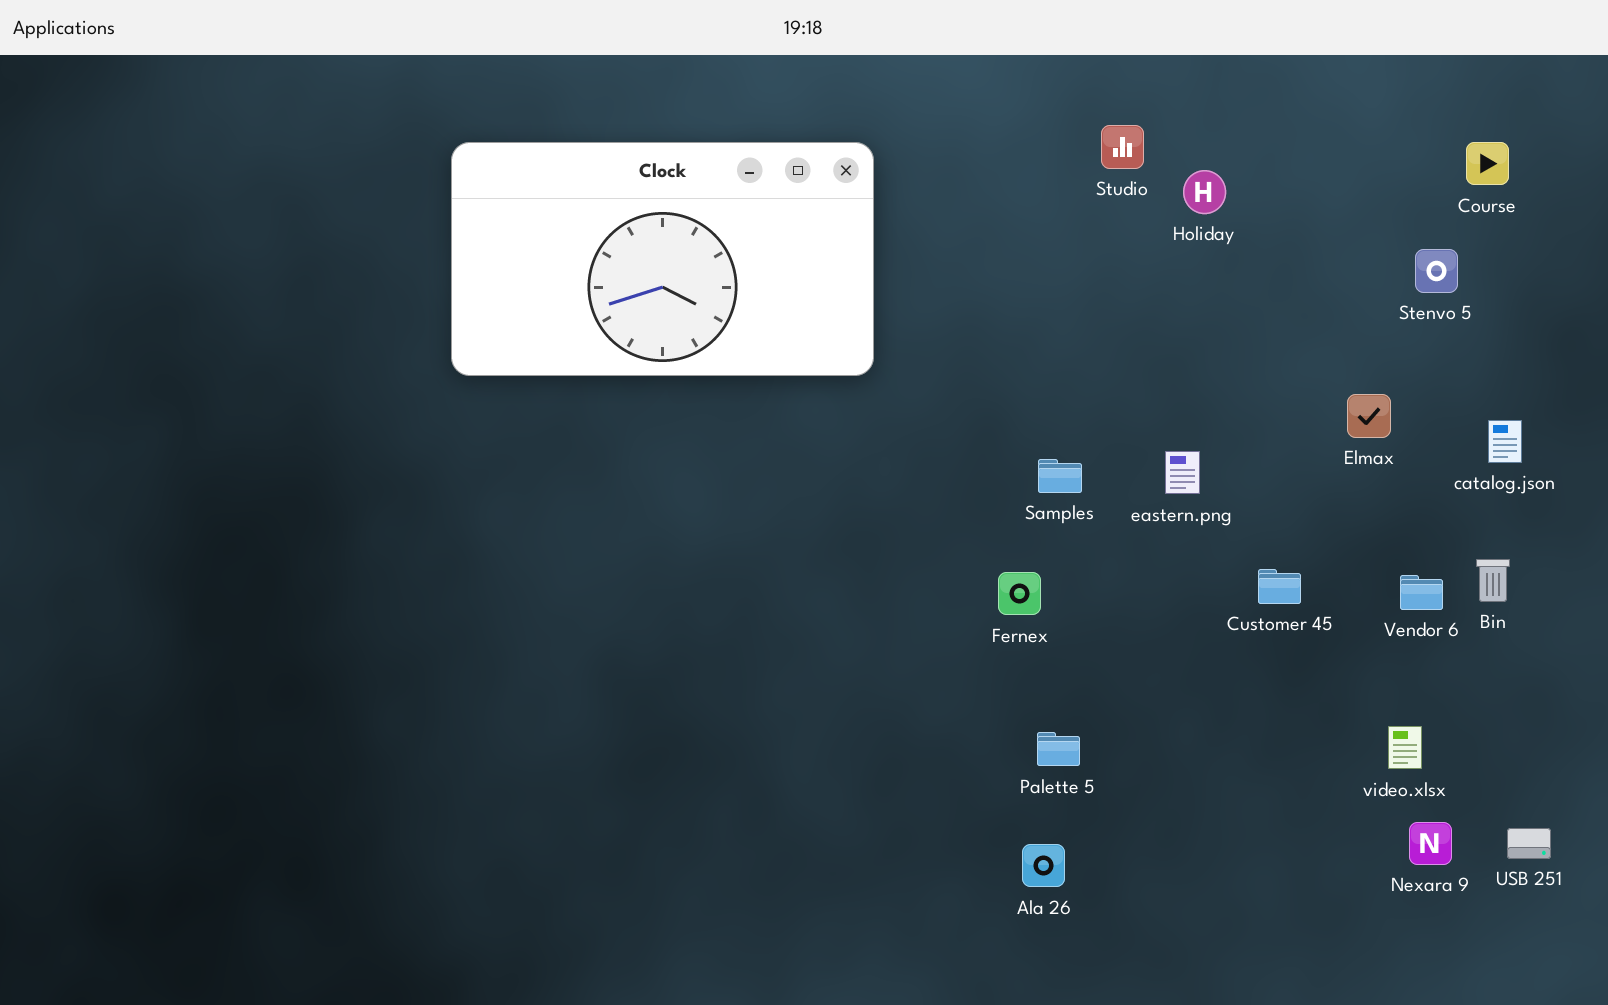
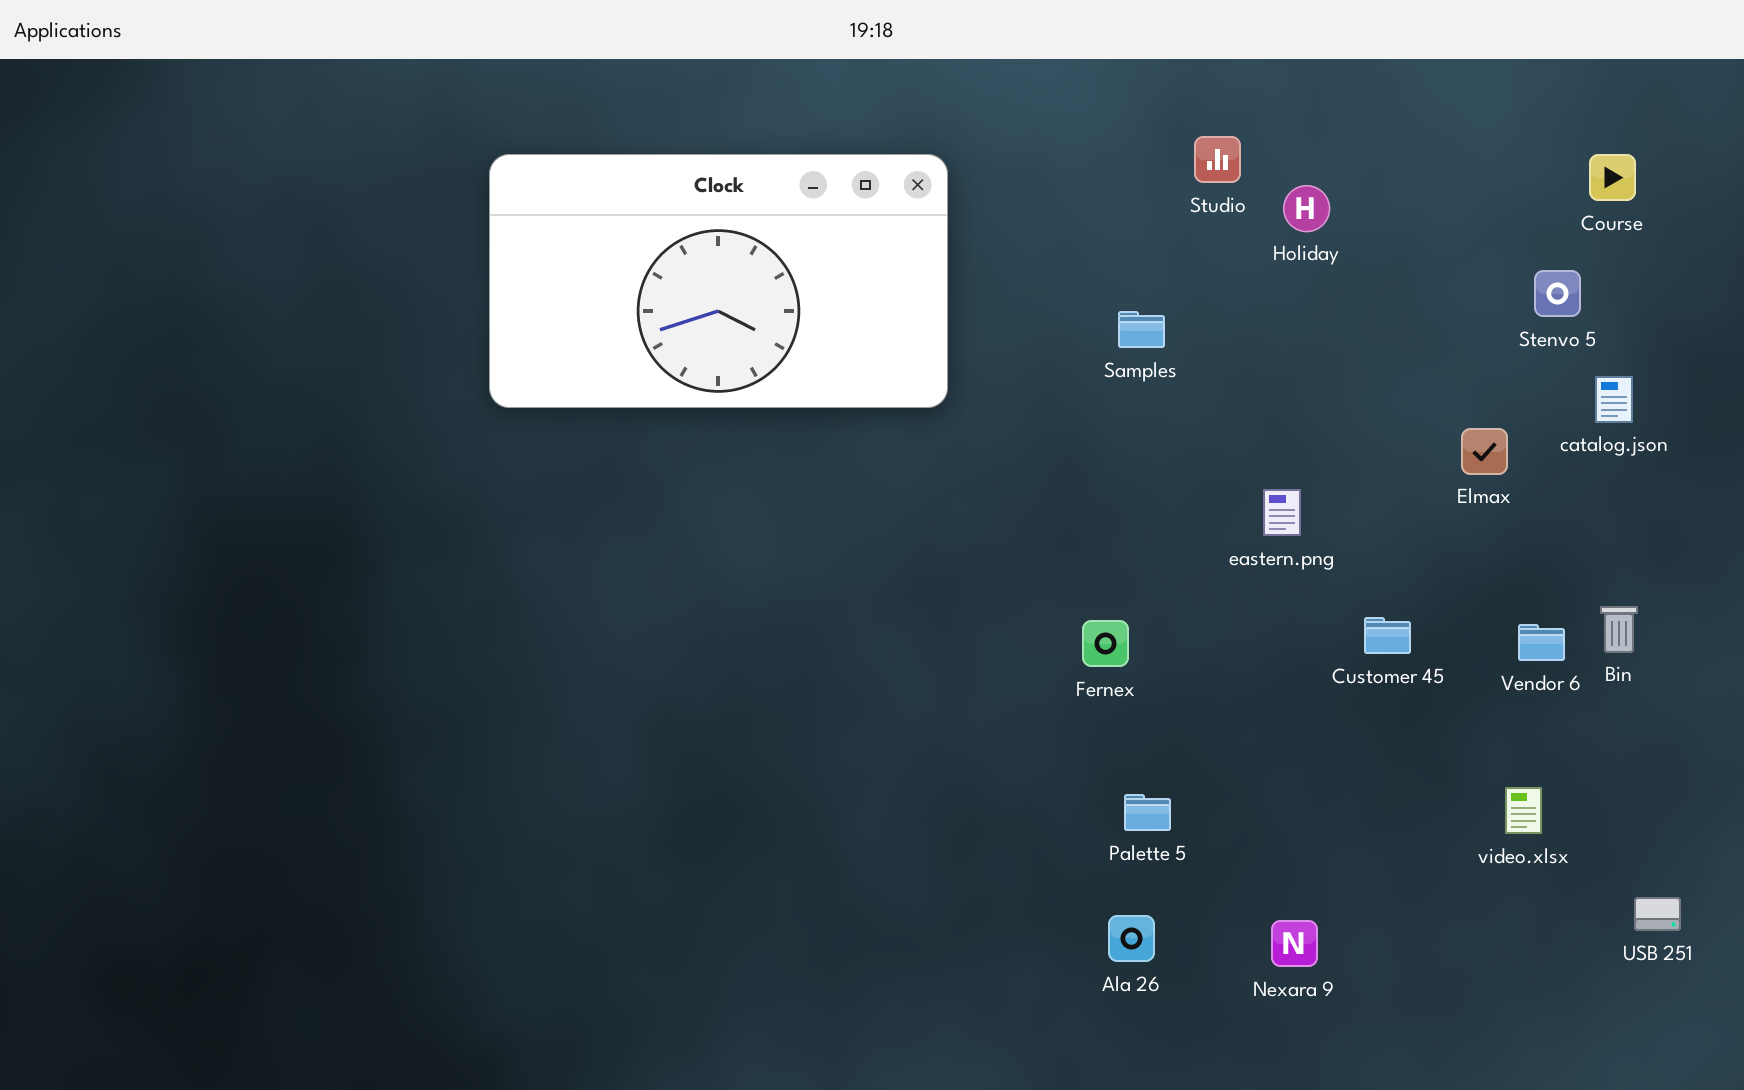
catalog.json: [1488,420,1522,463] -> [1595,376,1633,423], moved
Samples: [1038,459,1082,493] -> [1118,311,1165,348], moved
Nexara 9: [1409,822,1452,865] -> [1271,920,1318,967], moved

